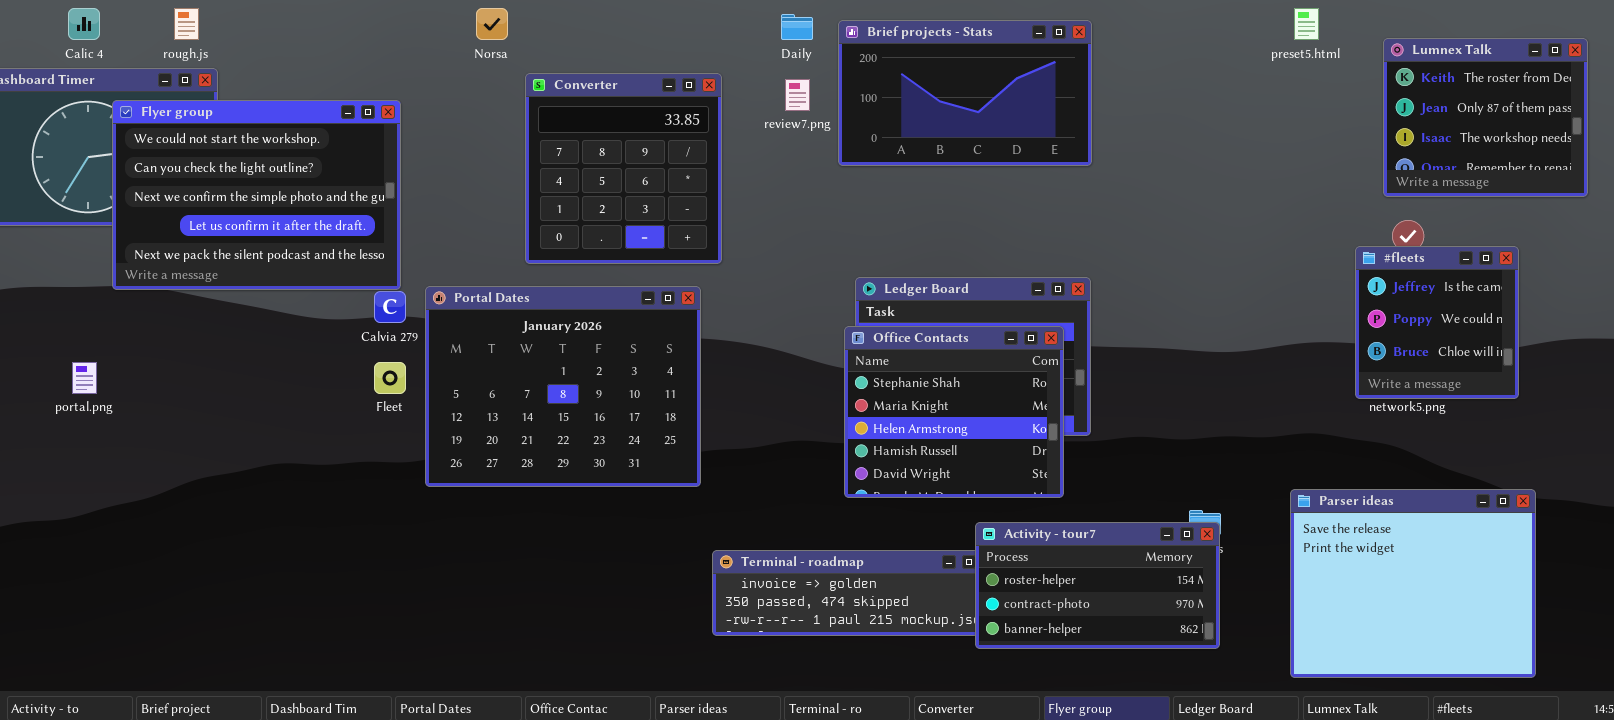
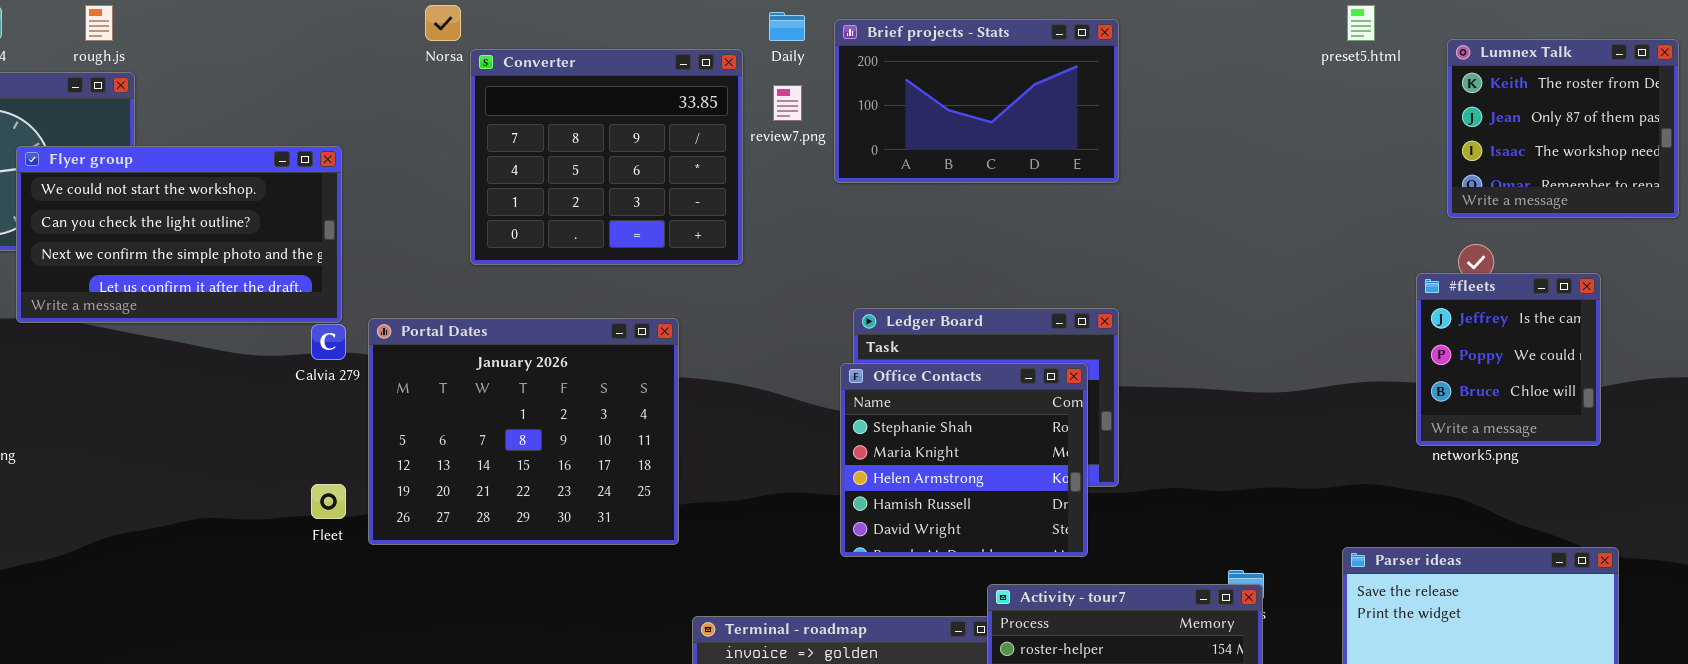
Converter: [525,73,722,264] -> [470,49,743,265], moved, resized
Flyer group: [112,100,401,290] -> [16,146,342,323], resized
Fleet: [374,362,406,394] -> [311,484,346,519], moved

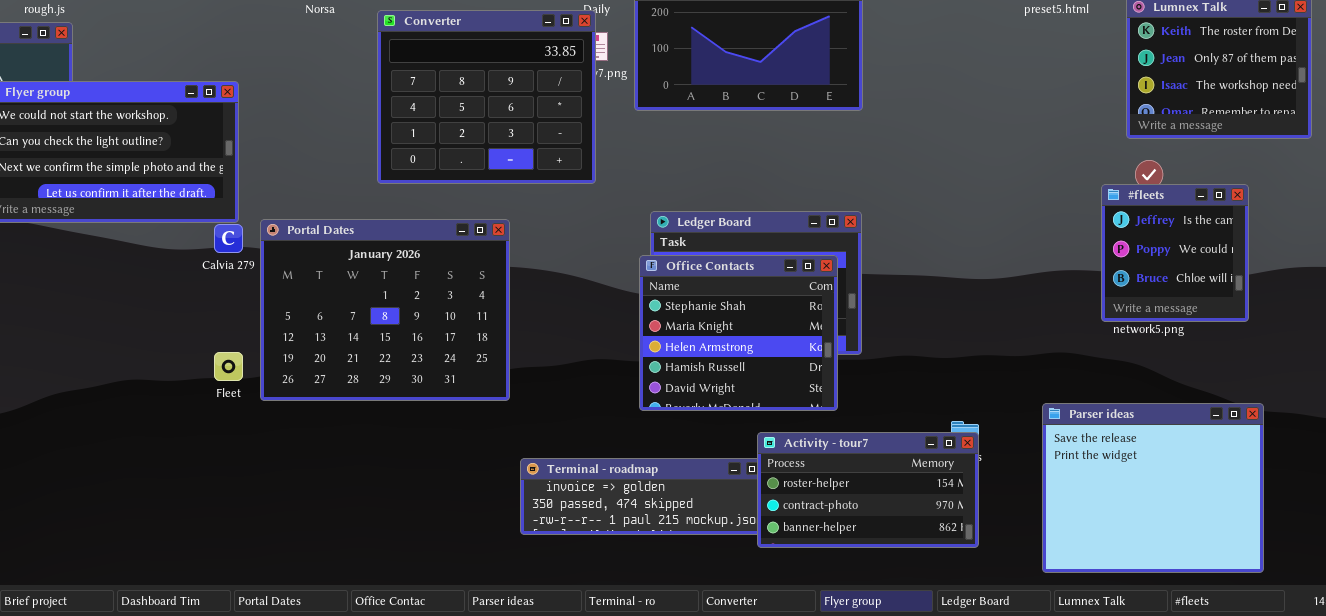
Converter: [470,49,743,265] -> [377,10,596,184], moved

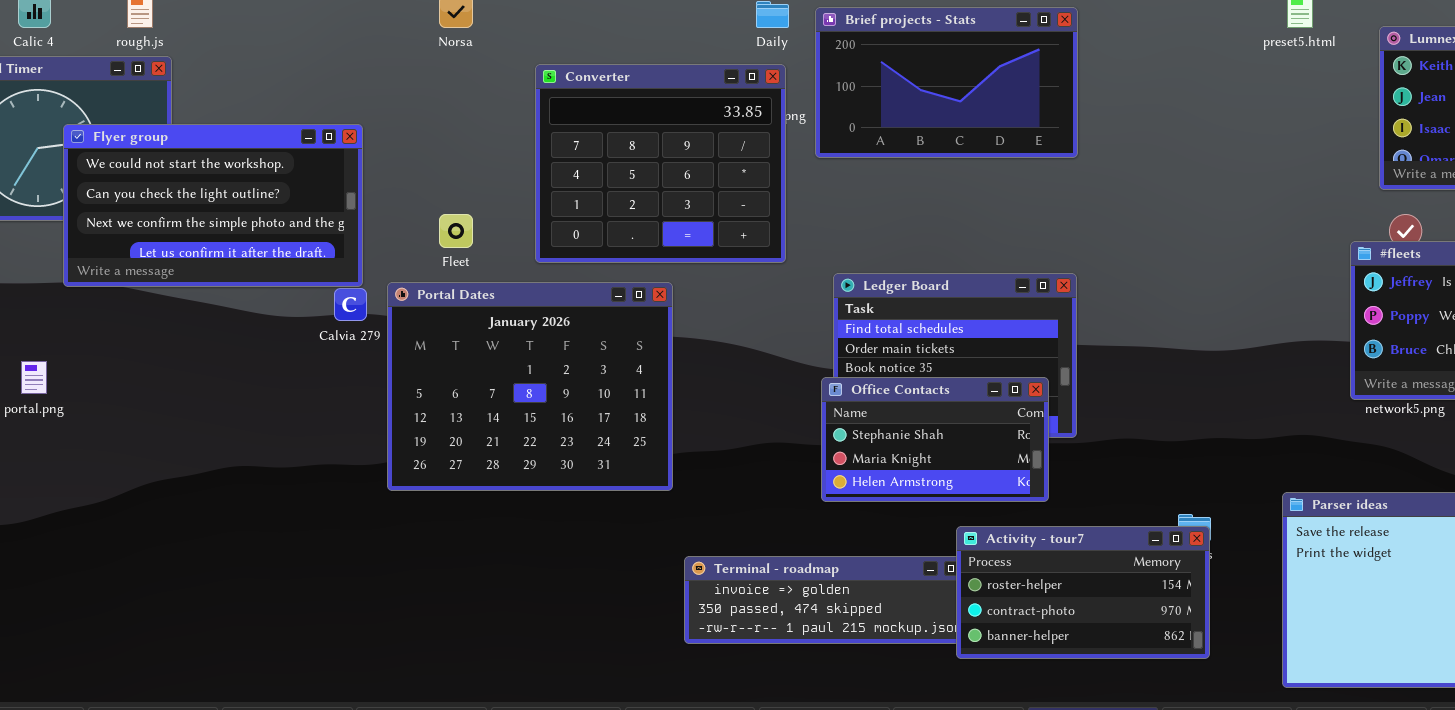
Converter: [377,10,596,184] -> [535,64,786,263], moved
Office Contacts: [639,255,838,411] -> [821,377,1049,502], resized
Fleet: [214,352,243,381] -> [439,214,473,248], moved

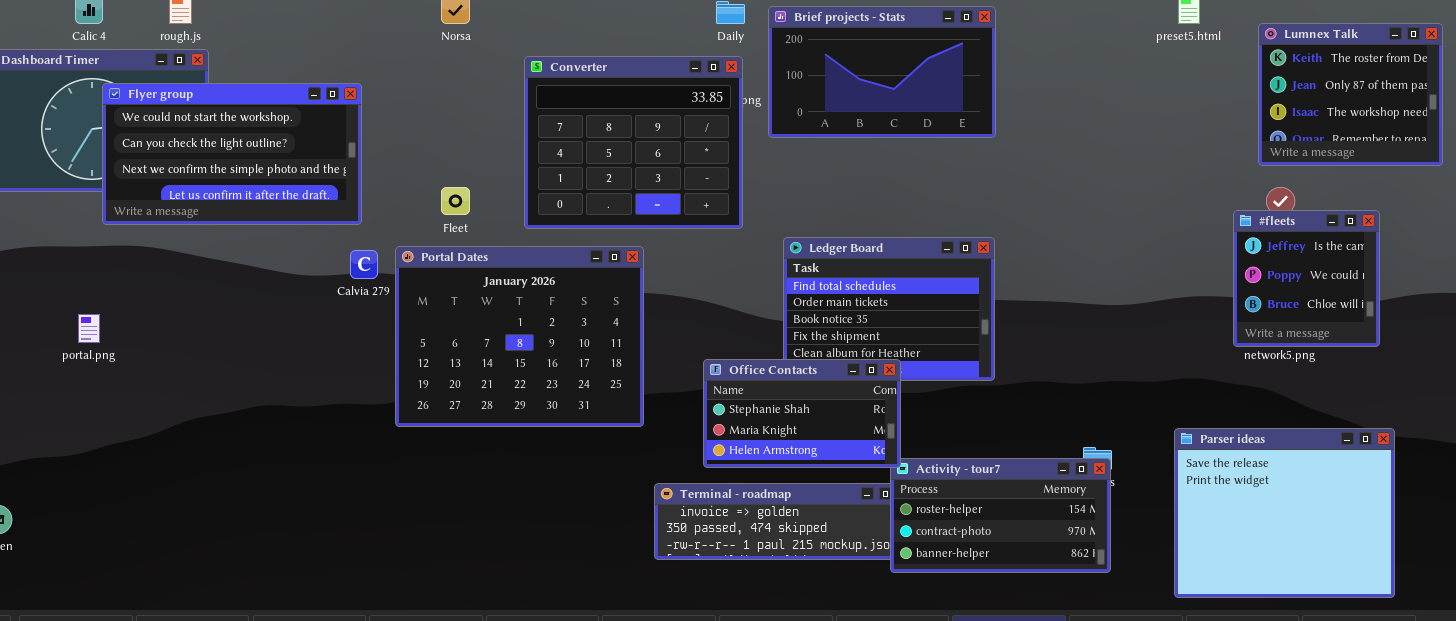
Flyer group: [63,124,363,287] -> [102,83,362,225], moved
Office Contacts: [821,377,1049,502] -> [703,359,901,468], moved

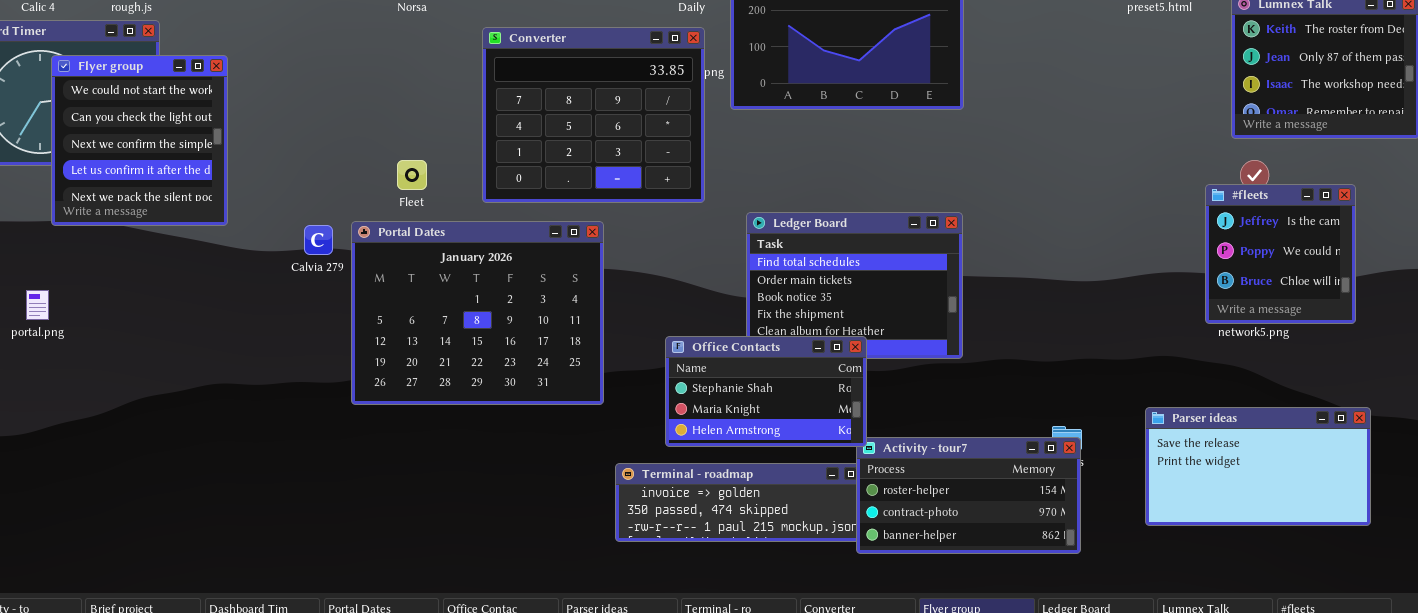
Flyer group: [102,83,362,225] -> [51,55,228,226], resized
Parser ideas: [1174,428,1395,598] -> [1145,407,1371,526], resized

